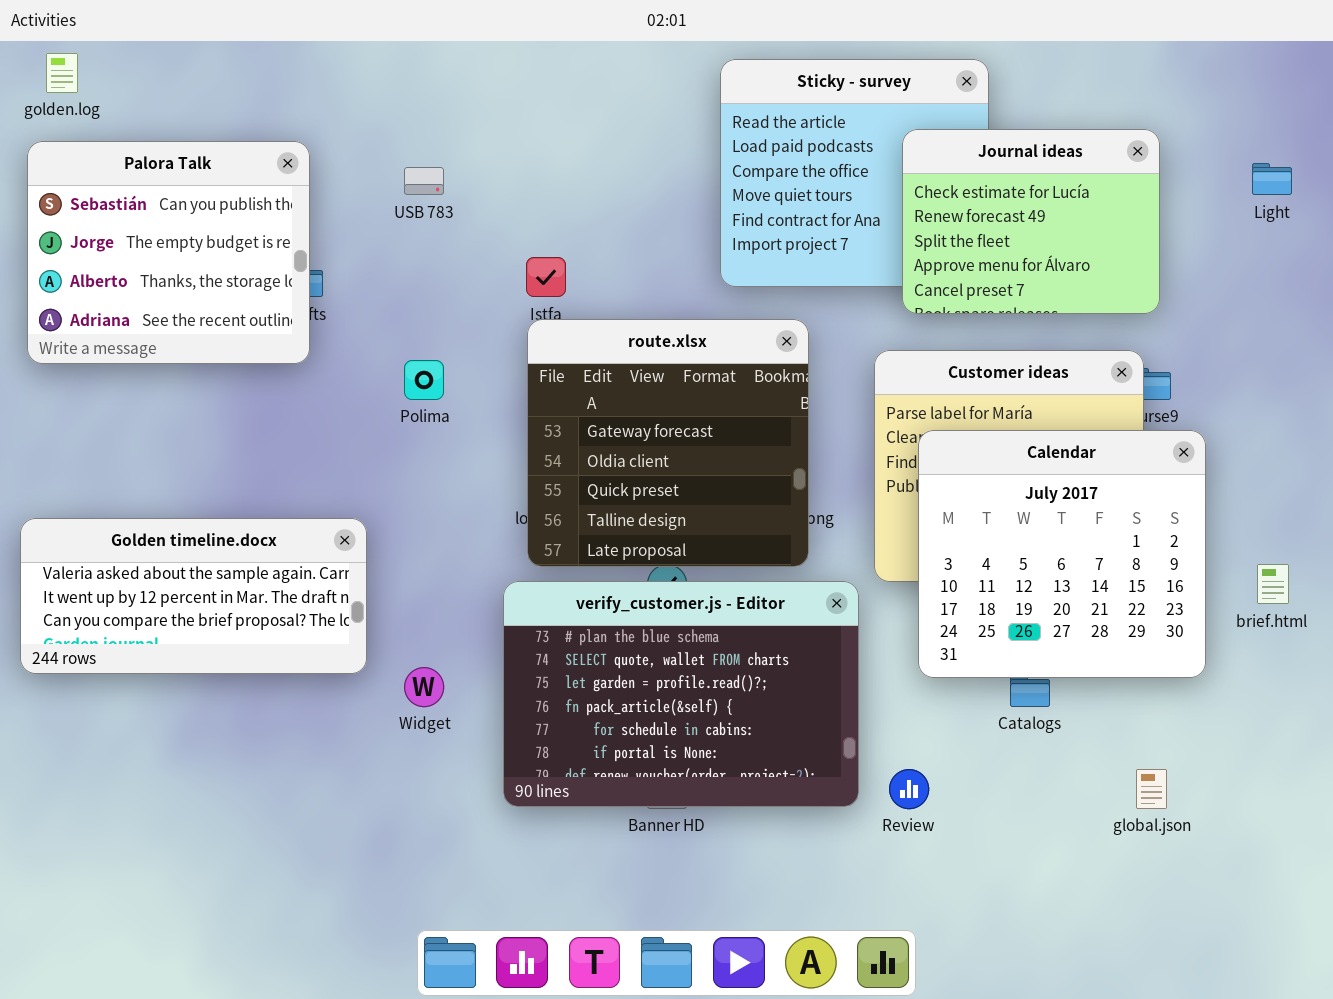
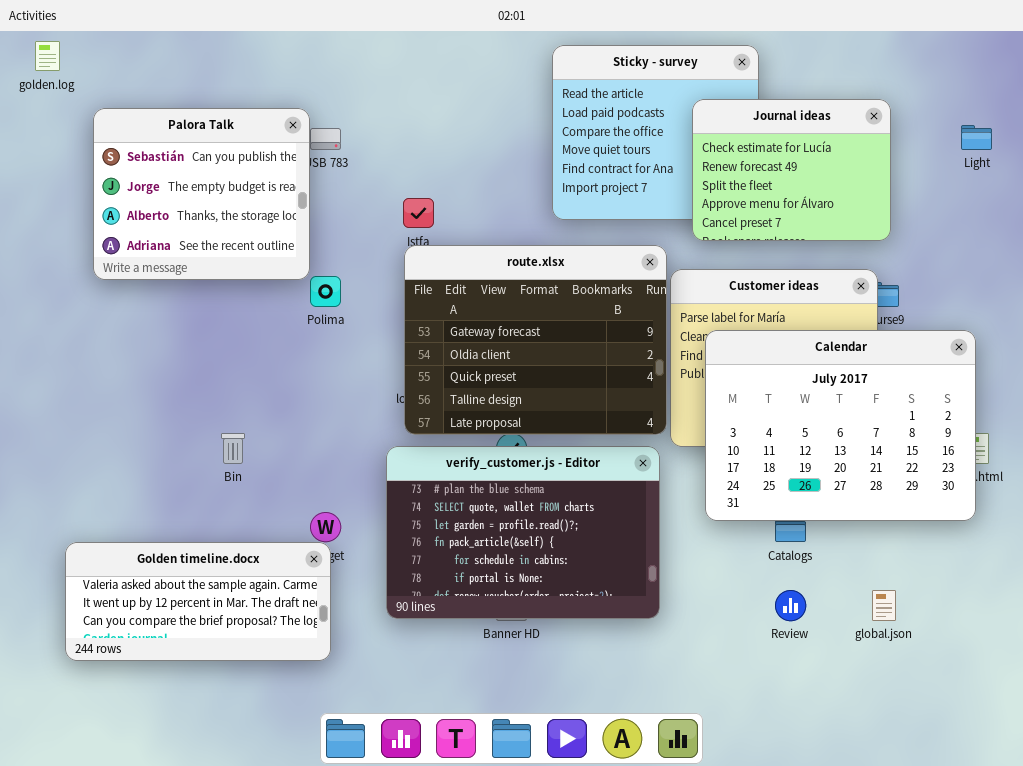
Palora Talk: [27,141,310,364] -> [93,108,310,280], moved
route.xlsx: [527,319,809,567] -> [404,245,667,435], resized
Calendar: [918,430,1206,678] -> [705,330,976,521], resized
Golden timeline.docx: [20,518,367,674] -> [65,542,331,661], moved
Review: [889,769,929,809] -> [775,590,806,621], moved

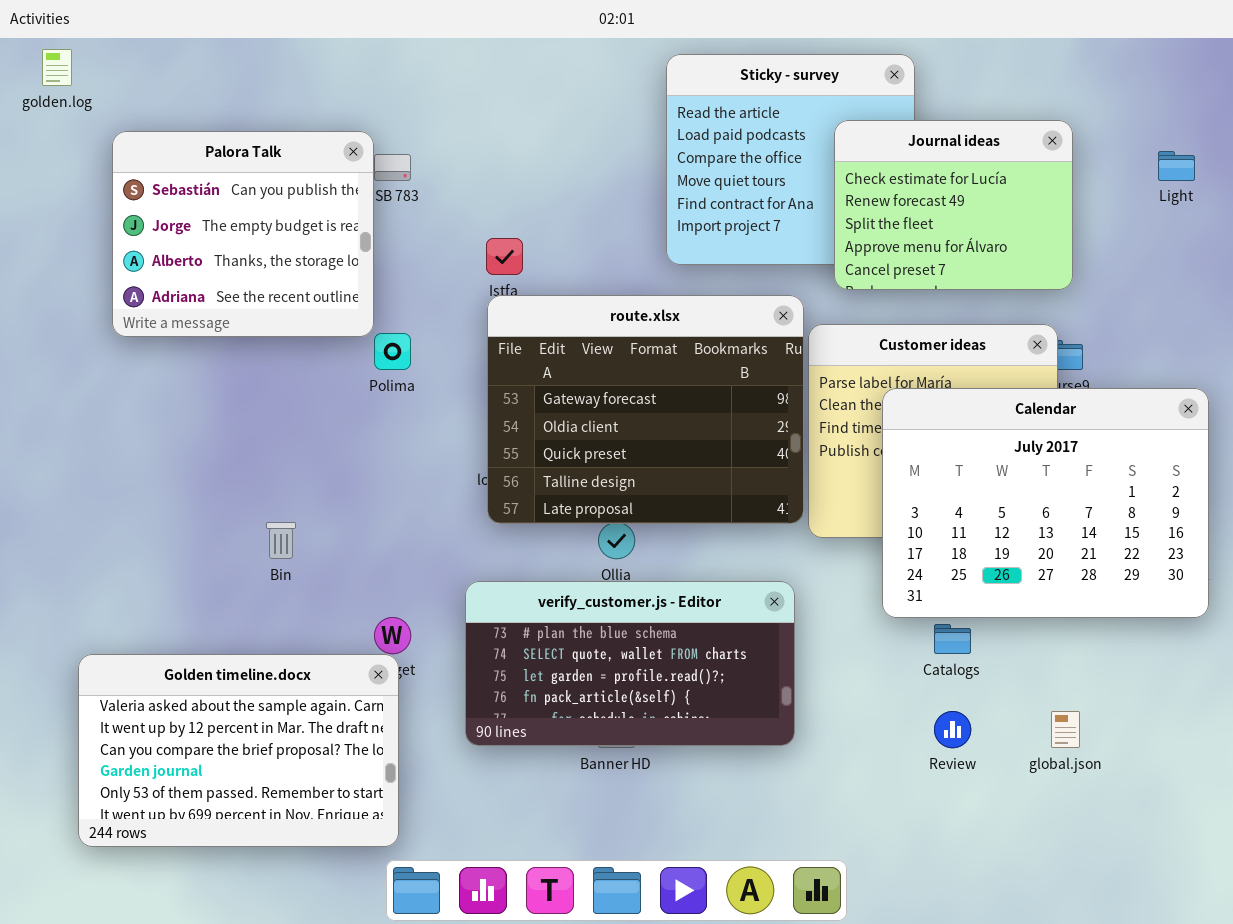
Calendar: [705,330,976,521] -> [882,388,1209,618], moved
verify_customer.js - Editor: [386,446,660,619] -> [465,581,795,746], resized
Golden timeline.docx: [65,542,331,661] -> [78,654,399,847], resized

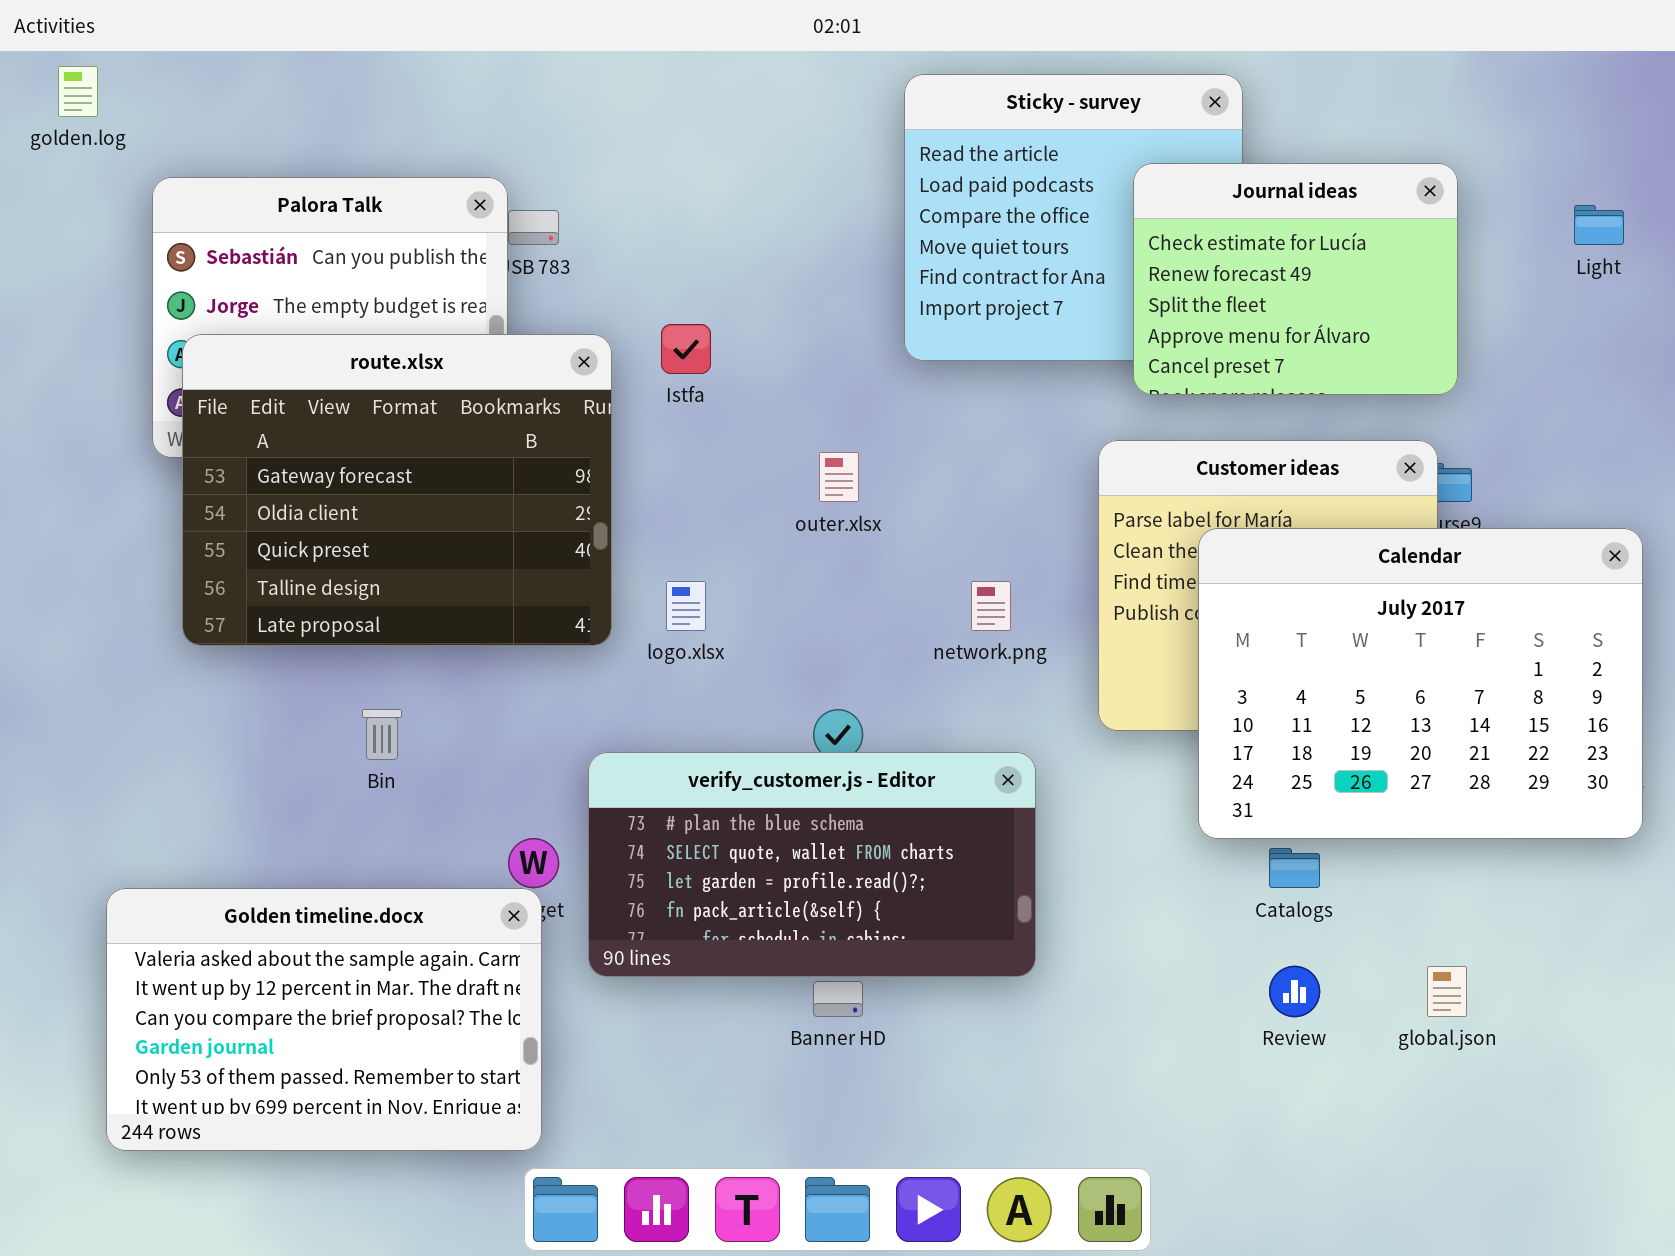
route.xlsx: [487,295,804,524] -> [182,334,612,646], moved
verify_customer.js - Editor: [465,581,795,746] -> [588,752,1036,977], moved

